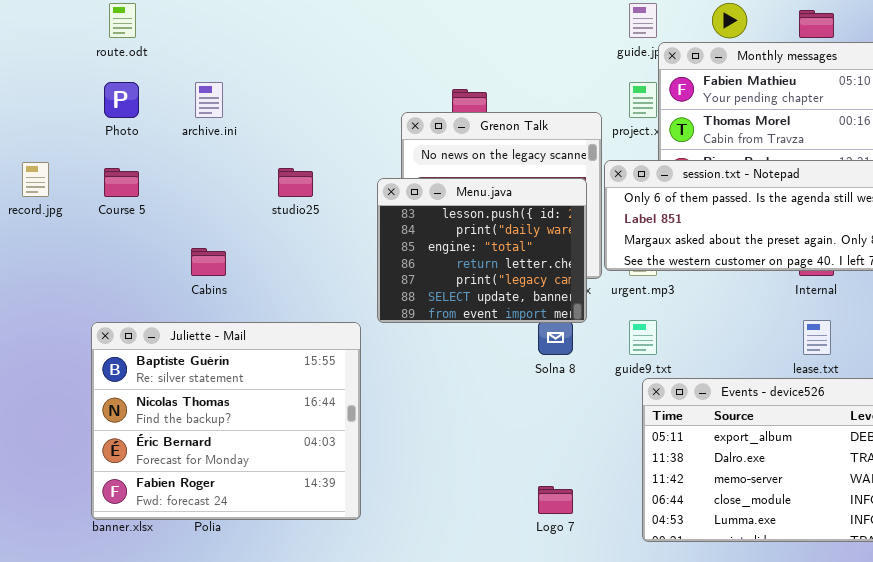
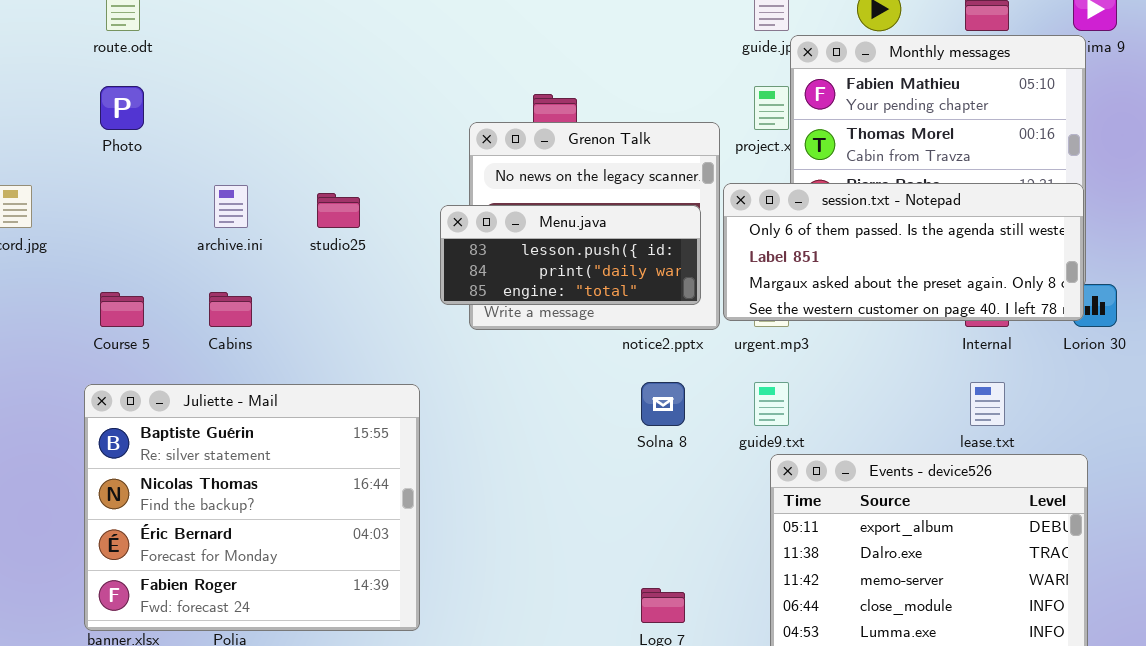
archive.ini: [195,82,223,118] -> [214,185,248,228], moved
Course 5: [104,168,139,197] -> [100,292,144,327], moved
Menu.java: [377,178,587,323] -> [440,205,701,305], resized

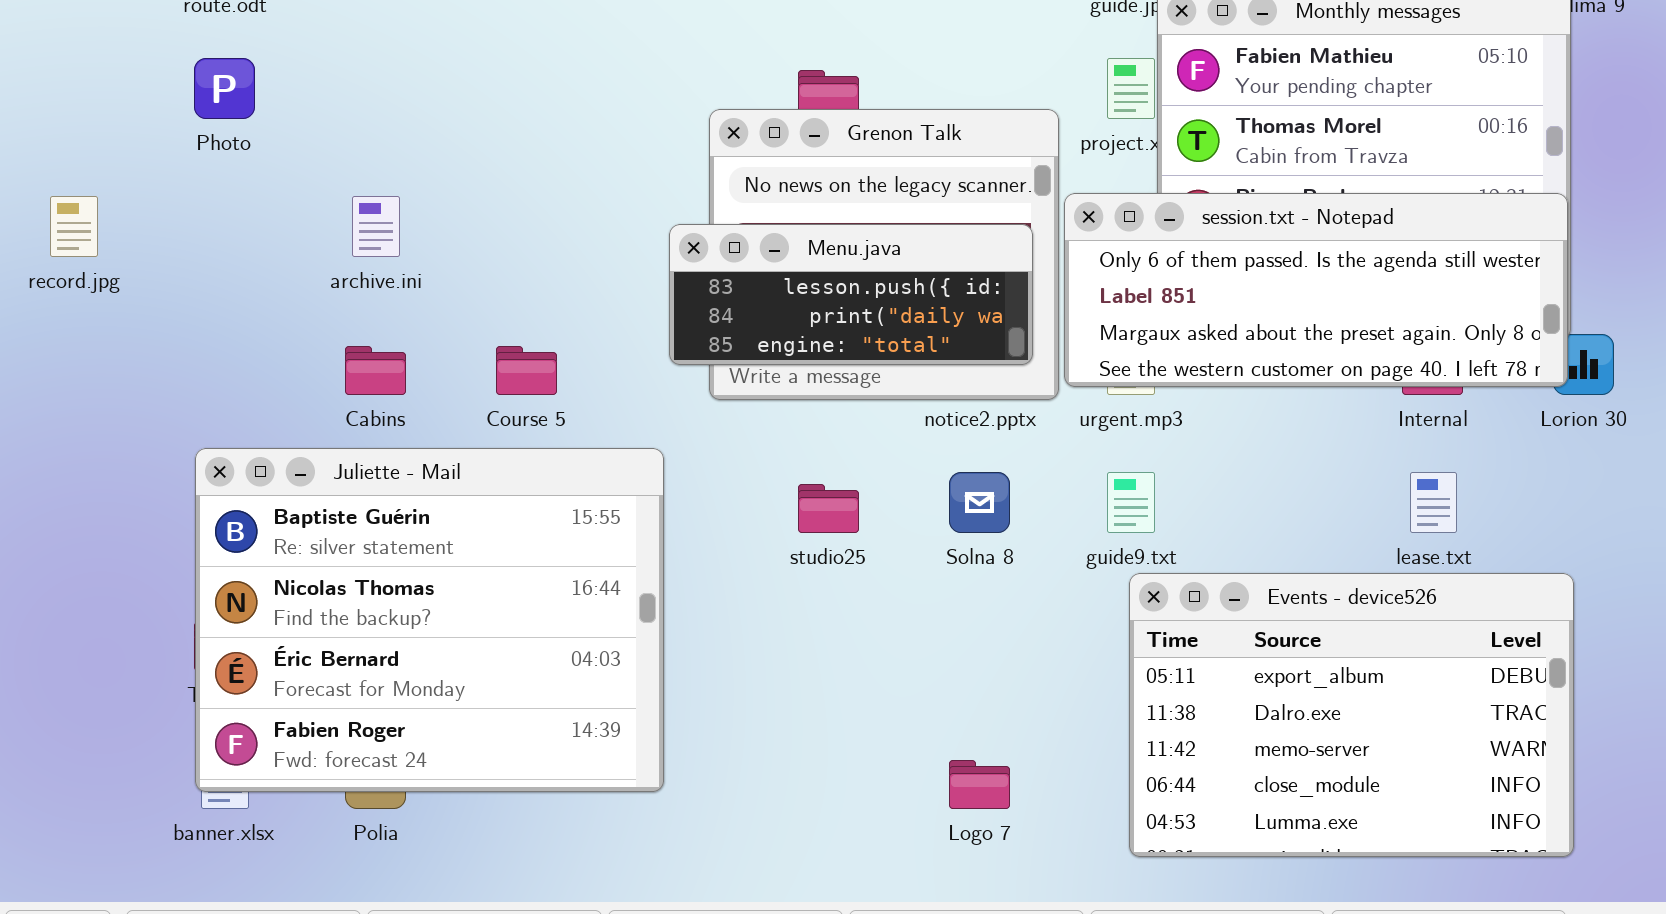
studio25: [317,193,360,228] -> [798,484,859,533], moved
Course 5: [100,292,144,327] -> [496,346,557,395], moved
Juliette - Mail: [84,384,420,631] -> [195,448,664,792], moved

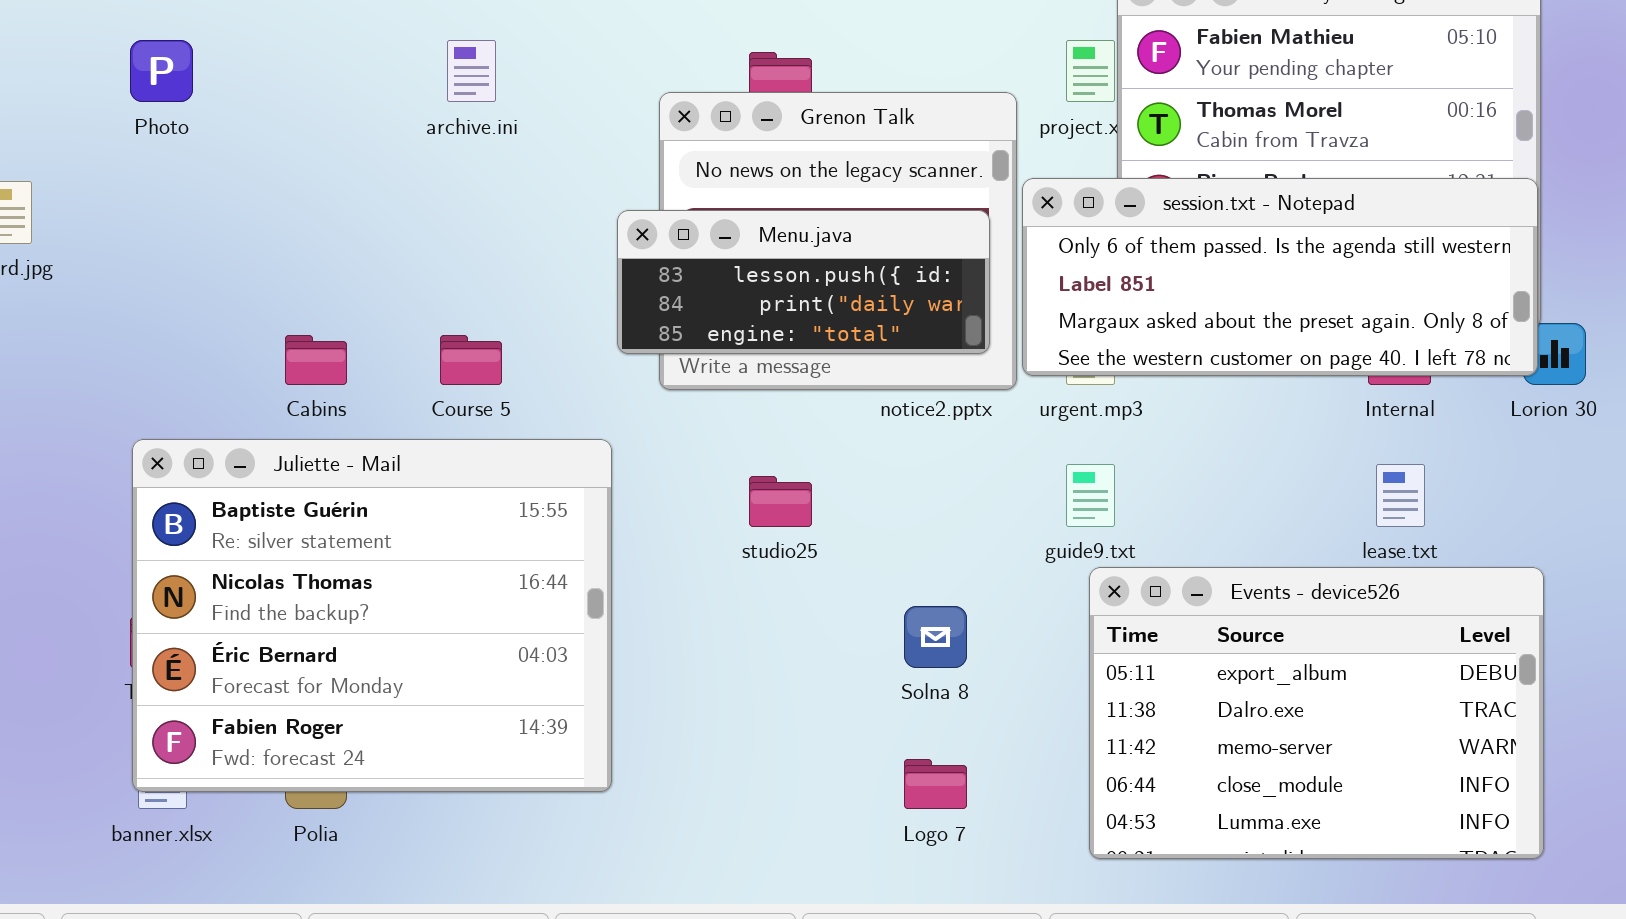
archive.ini: [352,196,400,257] -> [447,40,496,102], moved
Solna 8: [949,472,1010,533] -> [904,606,967,668], moved

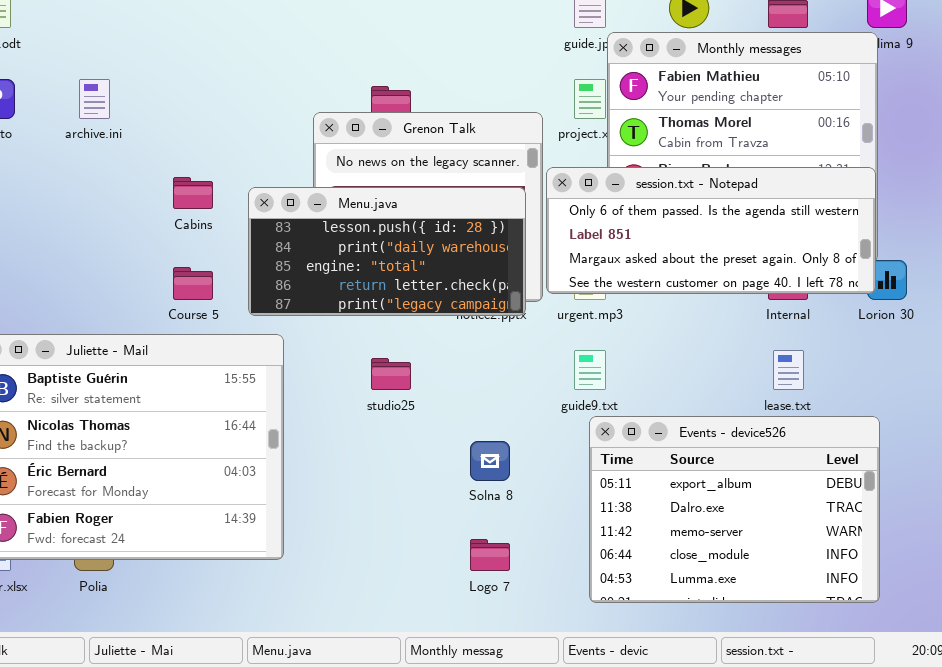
archive.ini: [447,40,496,102] -> [79,79,110,119], moved
Menu.java: [617,210,990,354] -> [248,187,526,316], resized
Cabins: [285,335,347,385] -> [173,177,213,209], moved

